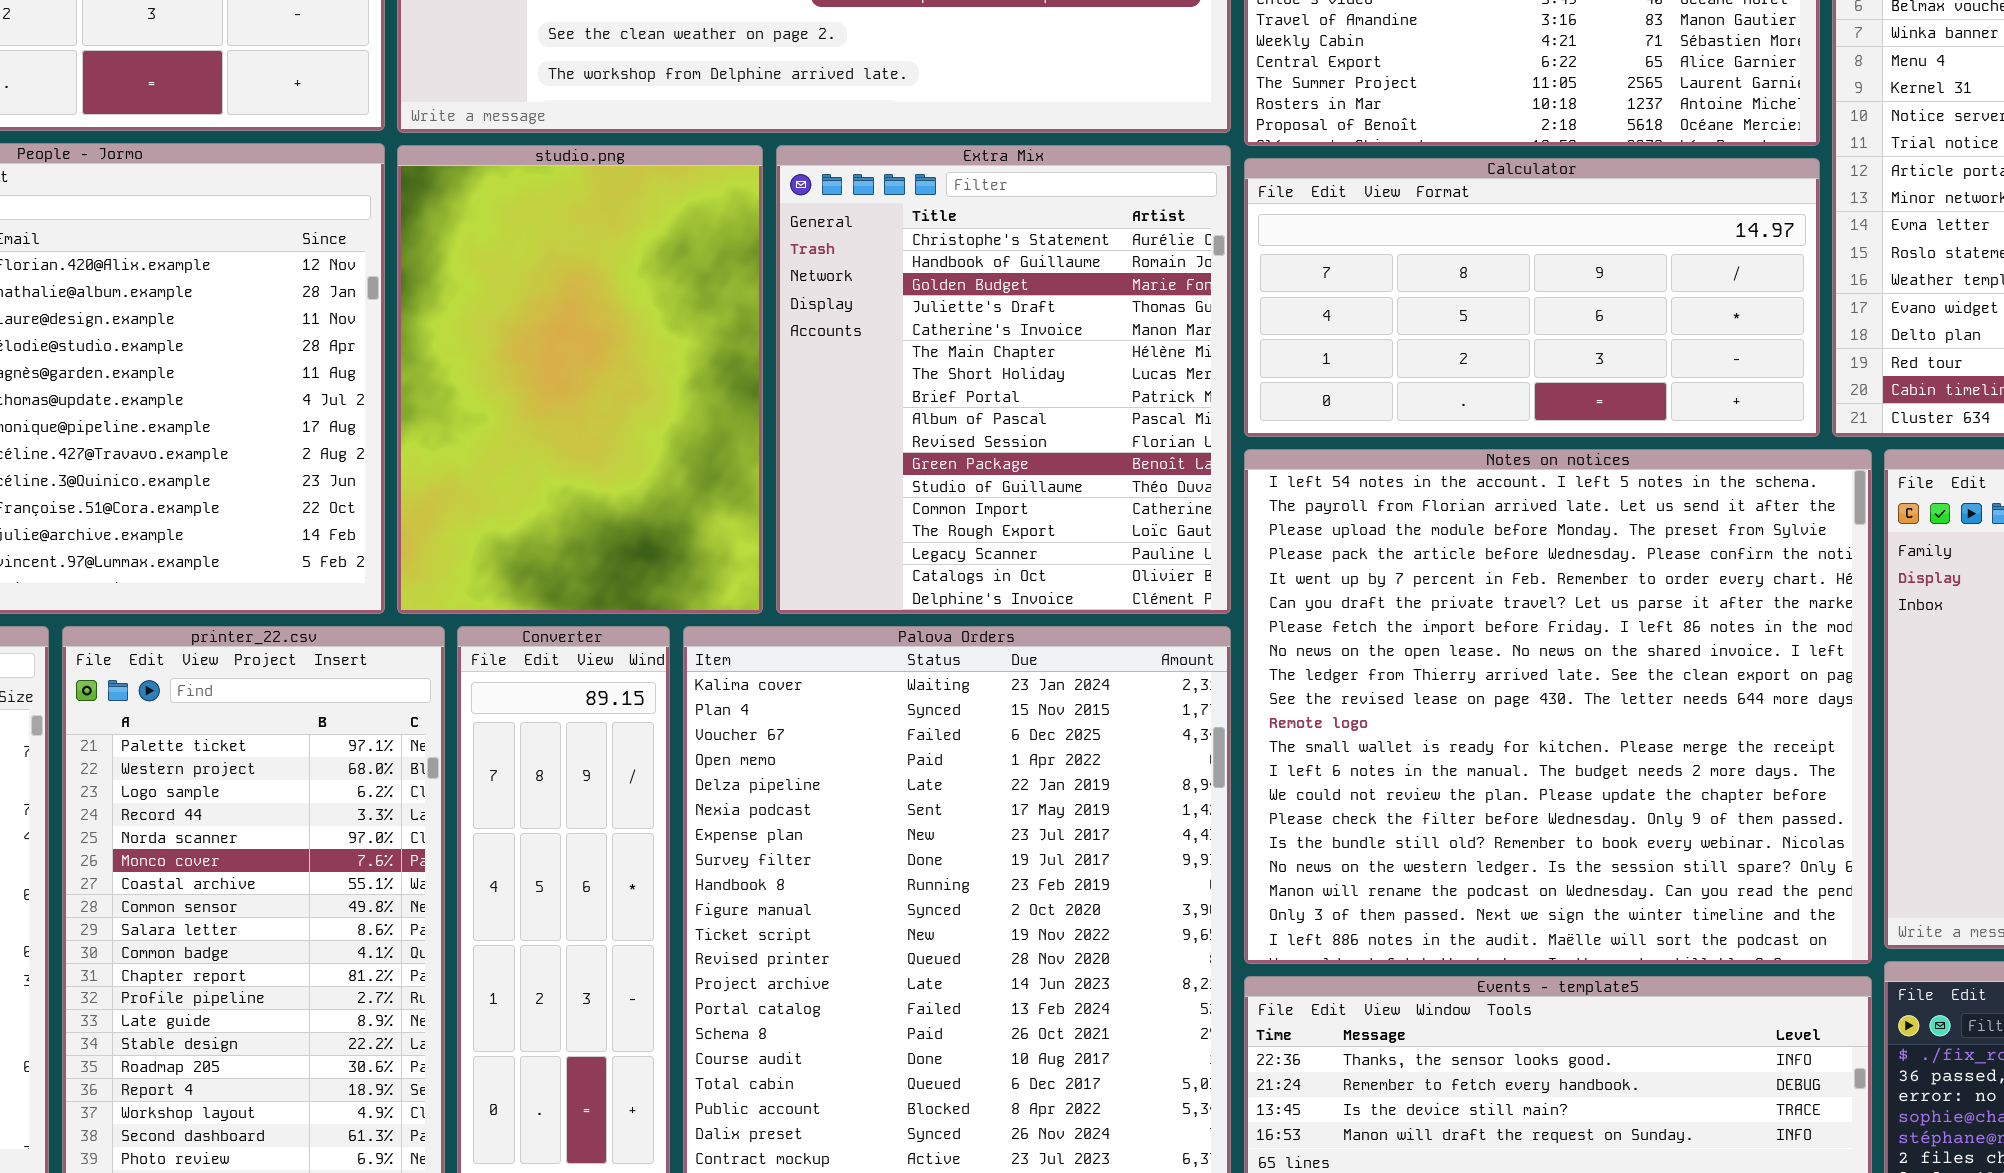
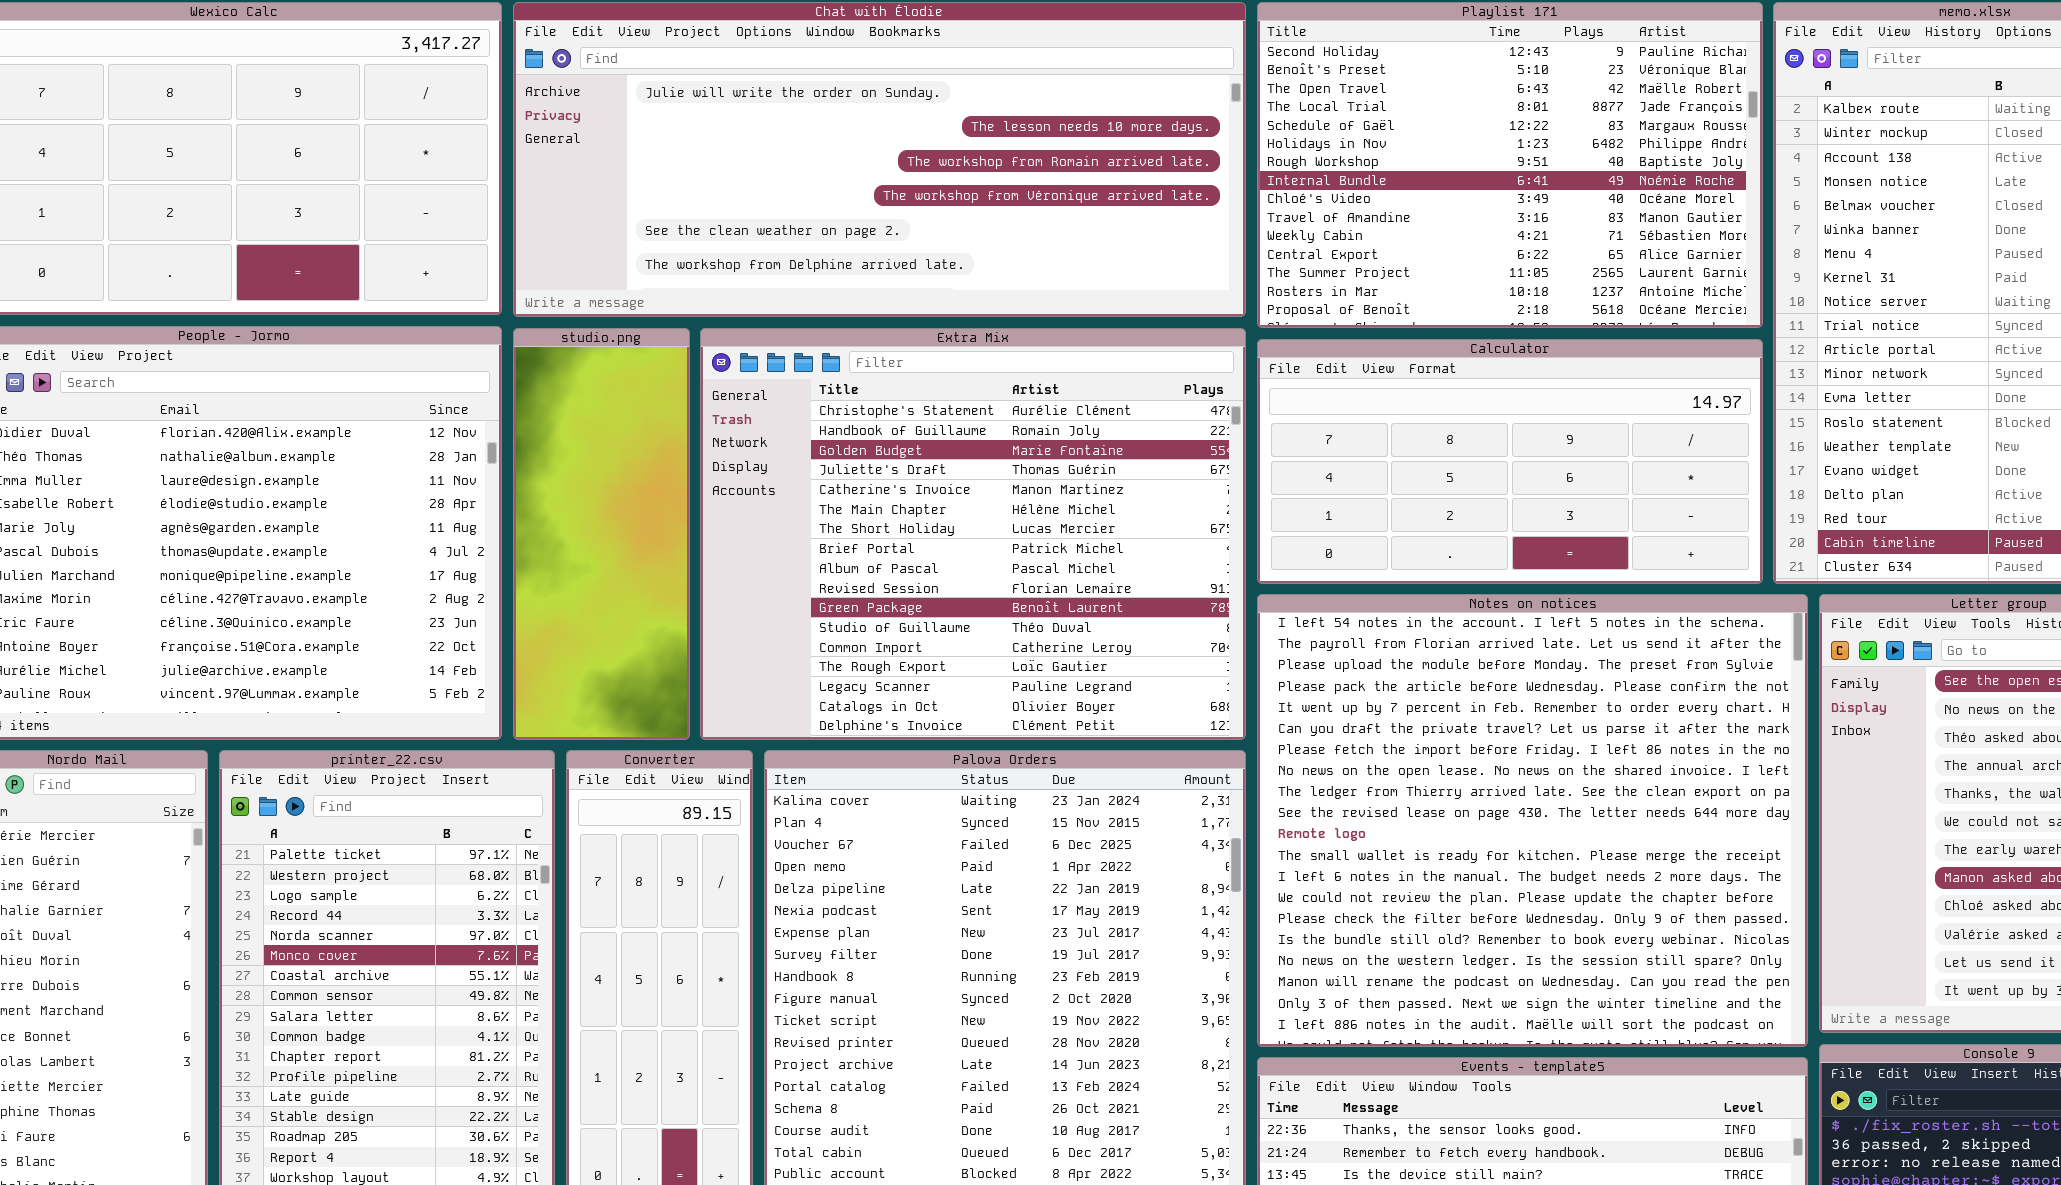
studio.png: [397,145,763,614] -> [513,328,690,740], resized
Extra Mix: [776,145,1231,614] -> [700,328,1246,740], resized

